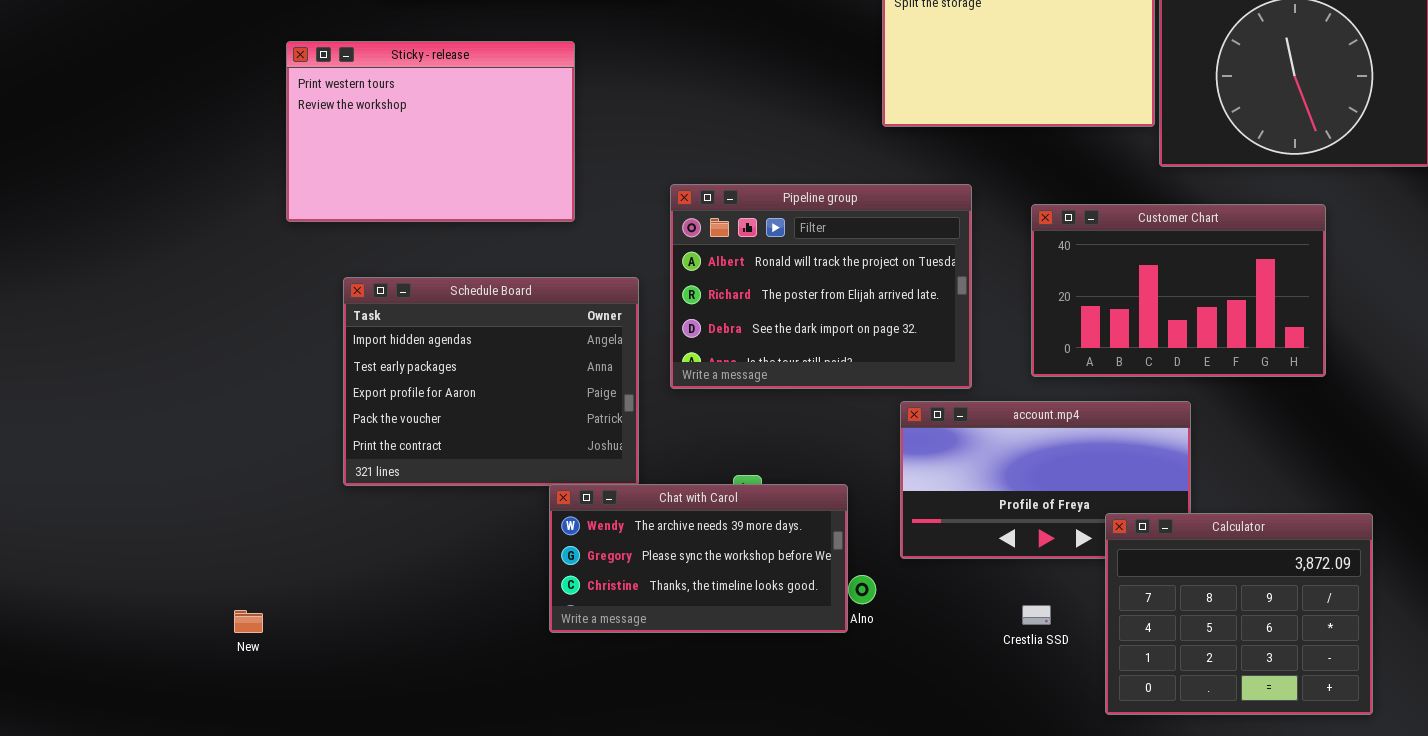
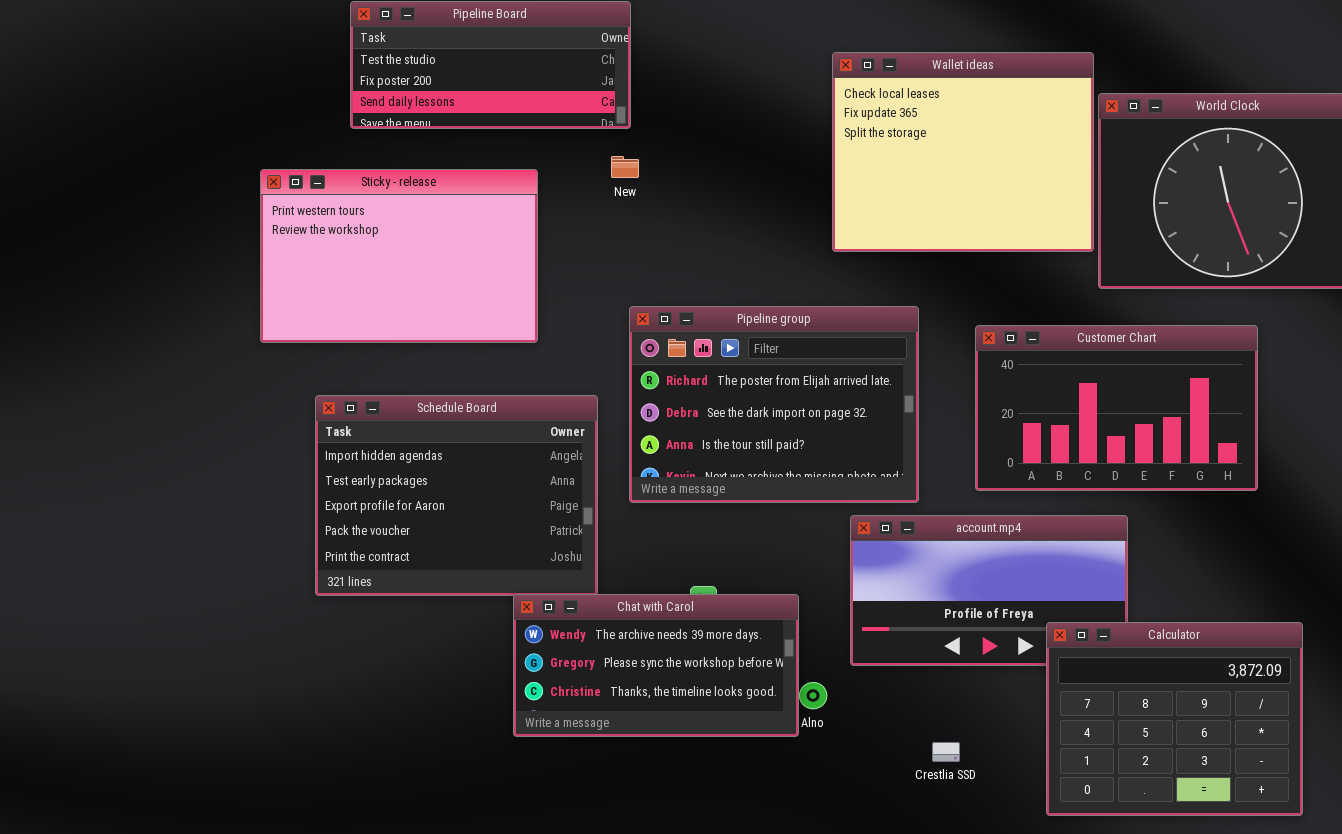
Pipeline group: [670,184,972,389] -> [629,306,919,503], scrolled down 1 row
Crestlia SSD: [1022,605,1051,625] -> [932,742,960,762], moved
New: [234,610,263,633] -> [611,156,639,178], moved

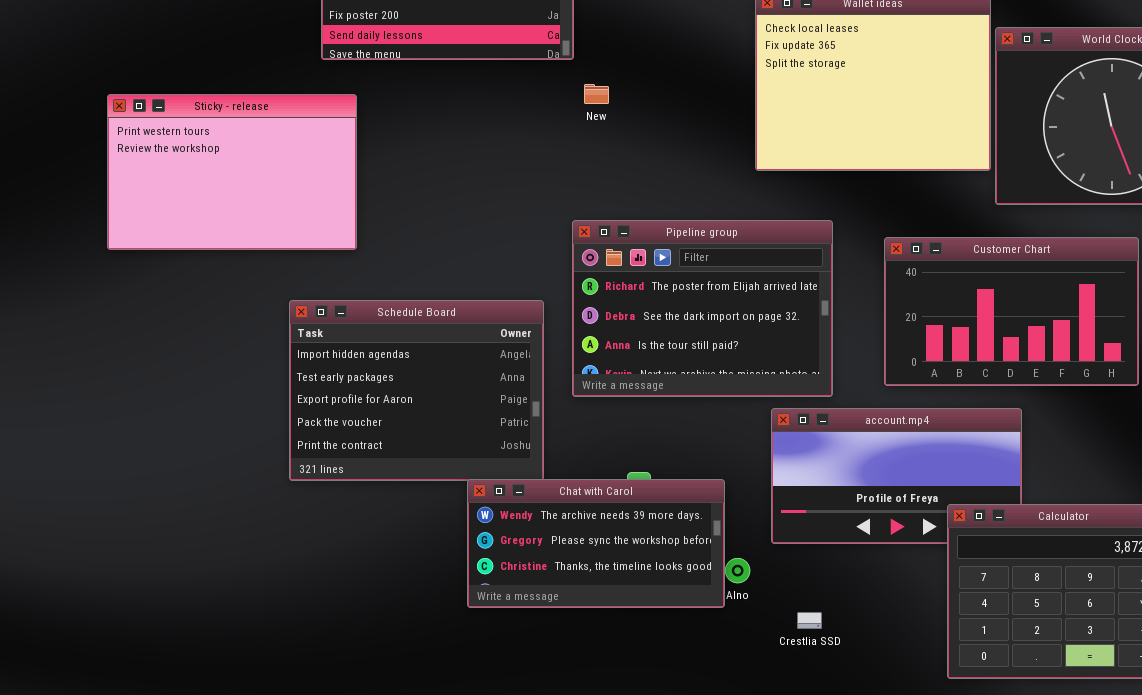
New: [611,156,639,178] -> [584,84,609,104], moved
Sticky - release: [260,169,538,343] -> [107,94,357,250], moved
Crestlia SSD: [932,742,960,762] -> [797,612,822,629], moved

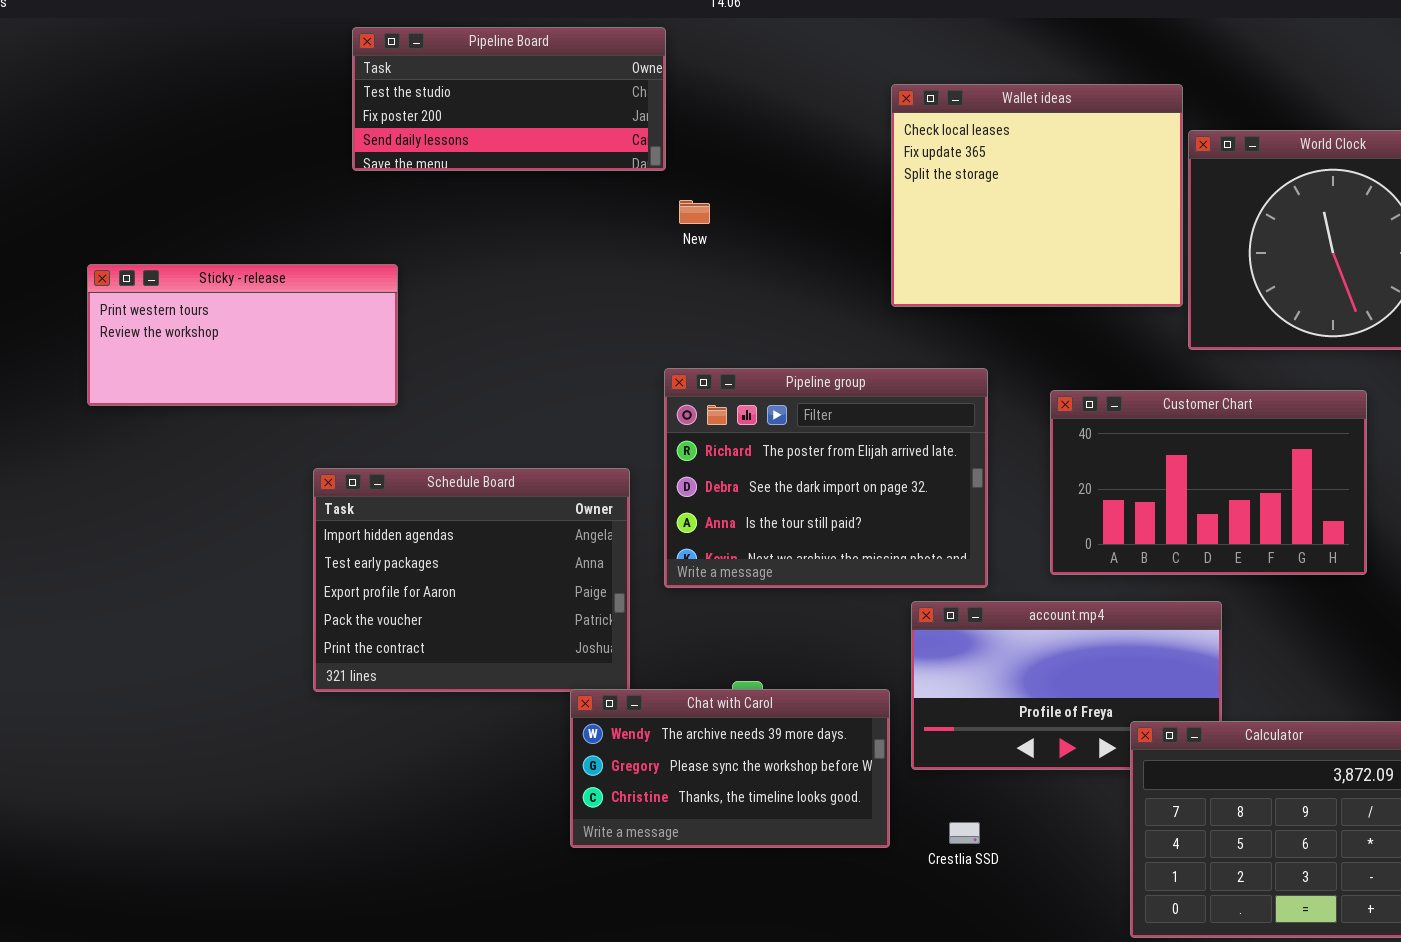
Sticky - release: [107,94,357,250] -> [87,264,398,406], resized
Chat with Carol: [467,479,725,608] -> [570,689,890,848], moved
Crestlia SSD: [797,612,822,629] -> [949,822,980,844], moved

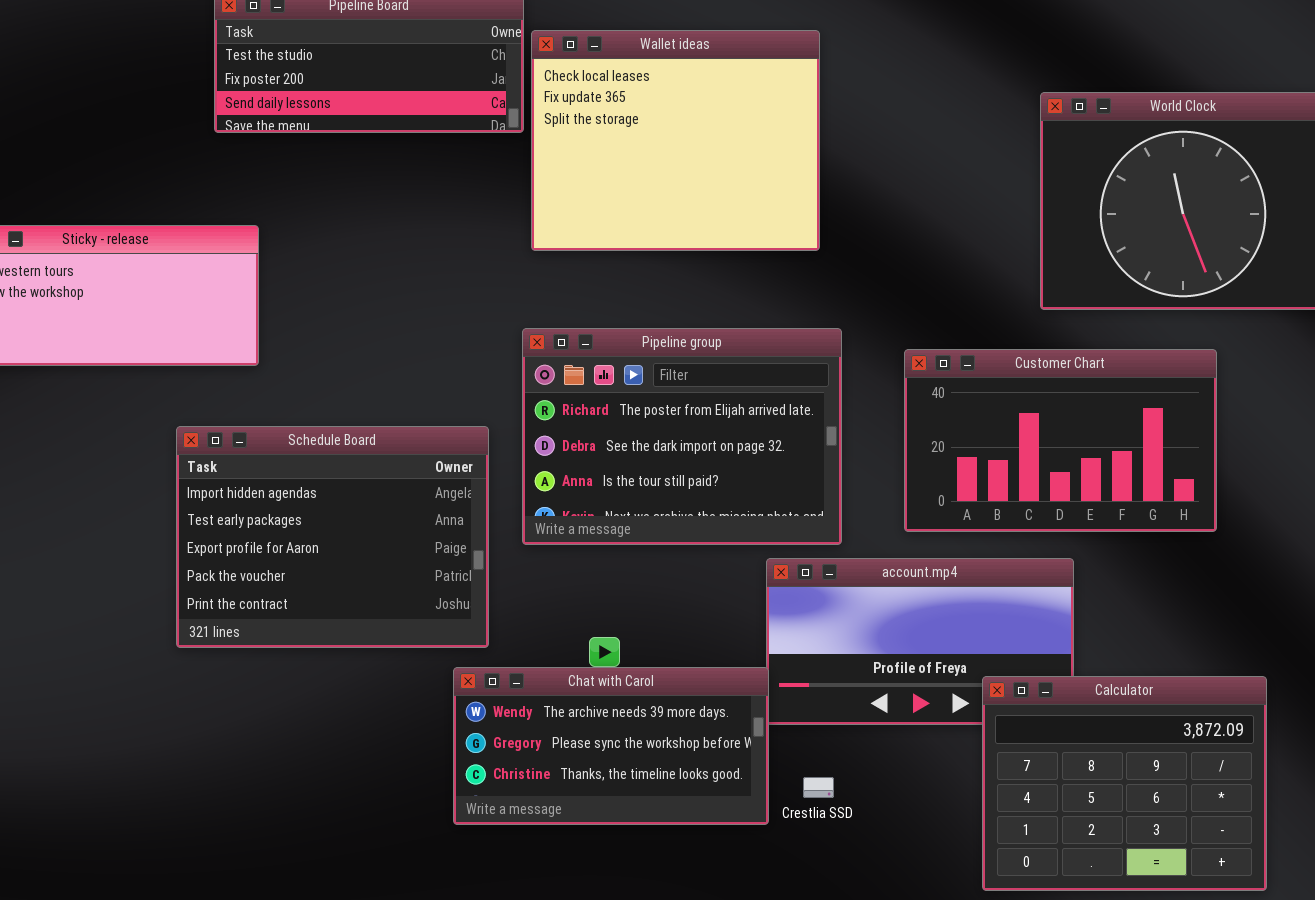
Wallet ideas: [891,84,1183,307] -> [531,30,820,251], moved
Chat with Carol: [570,689,890,848] -> [453,667,769,825], moved

